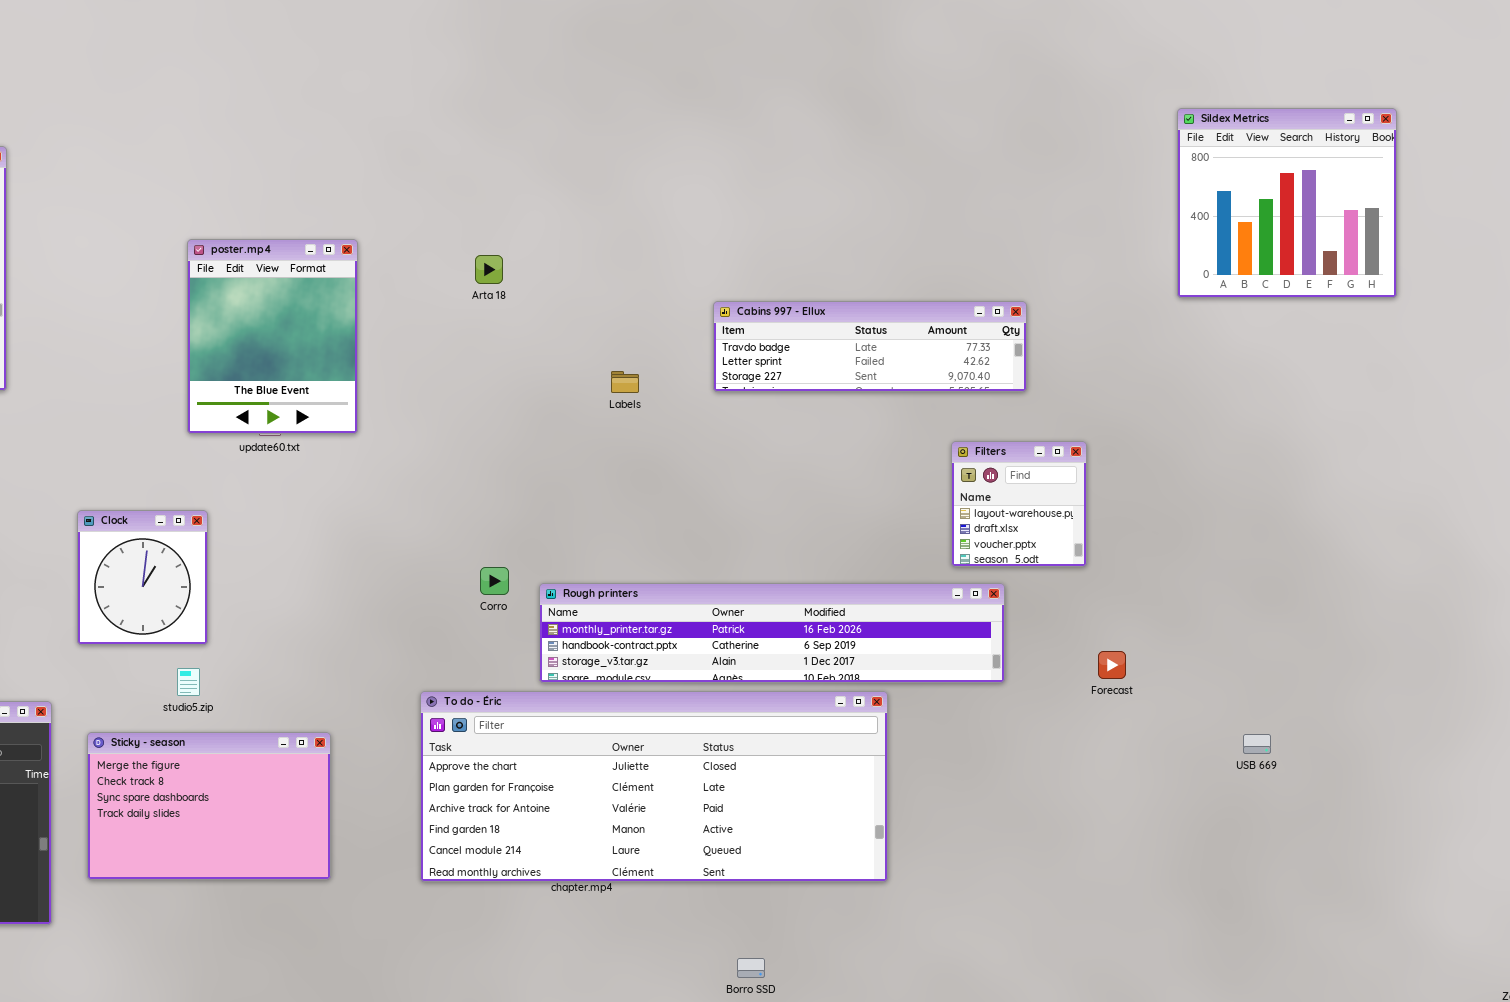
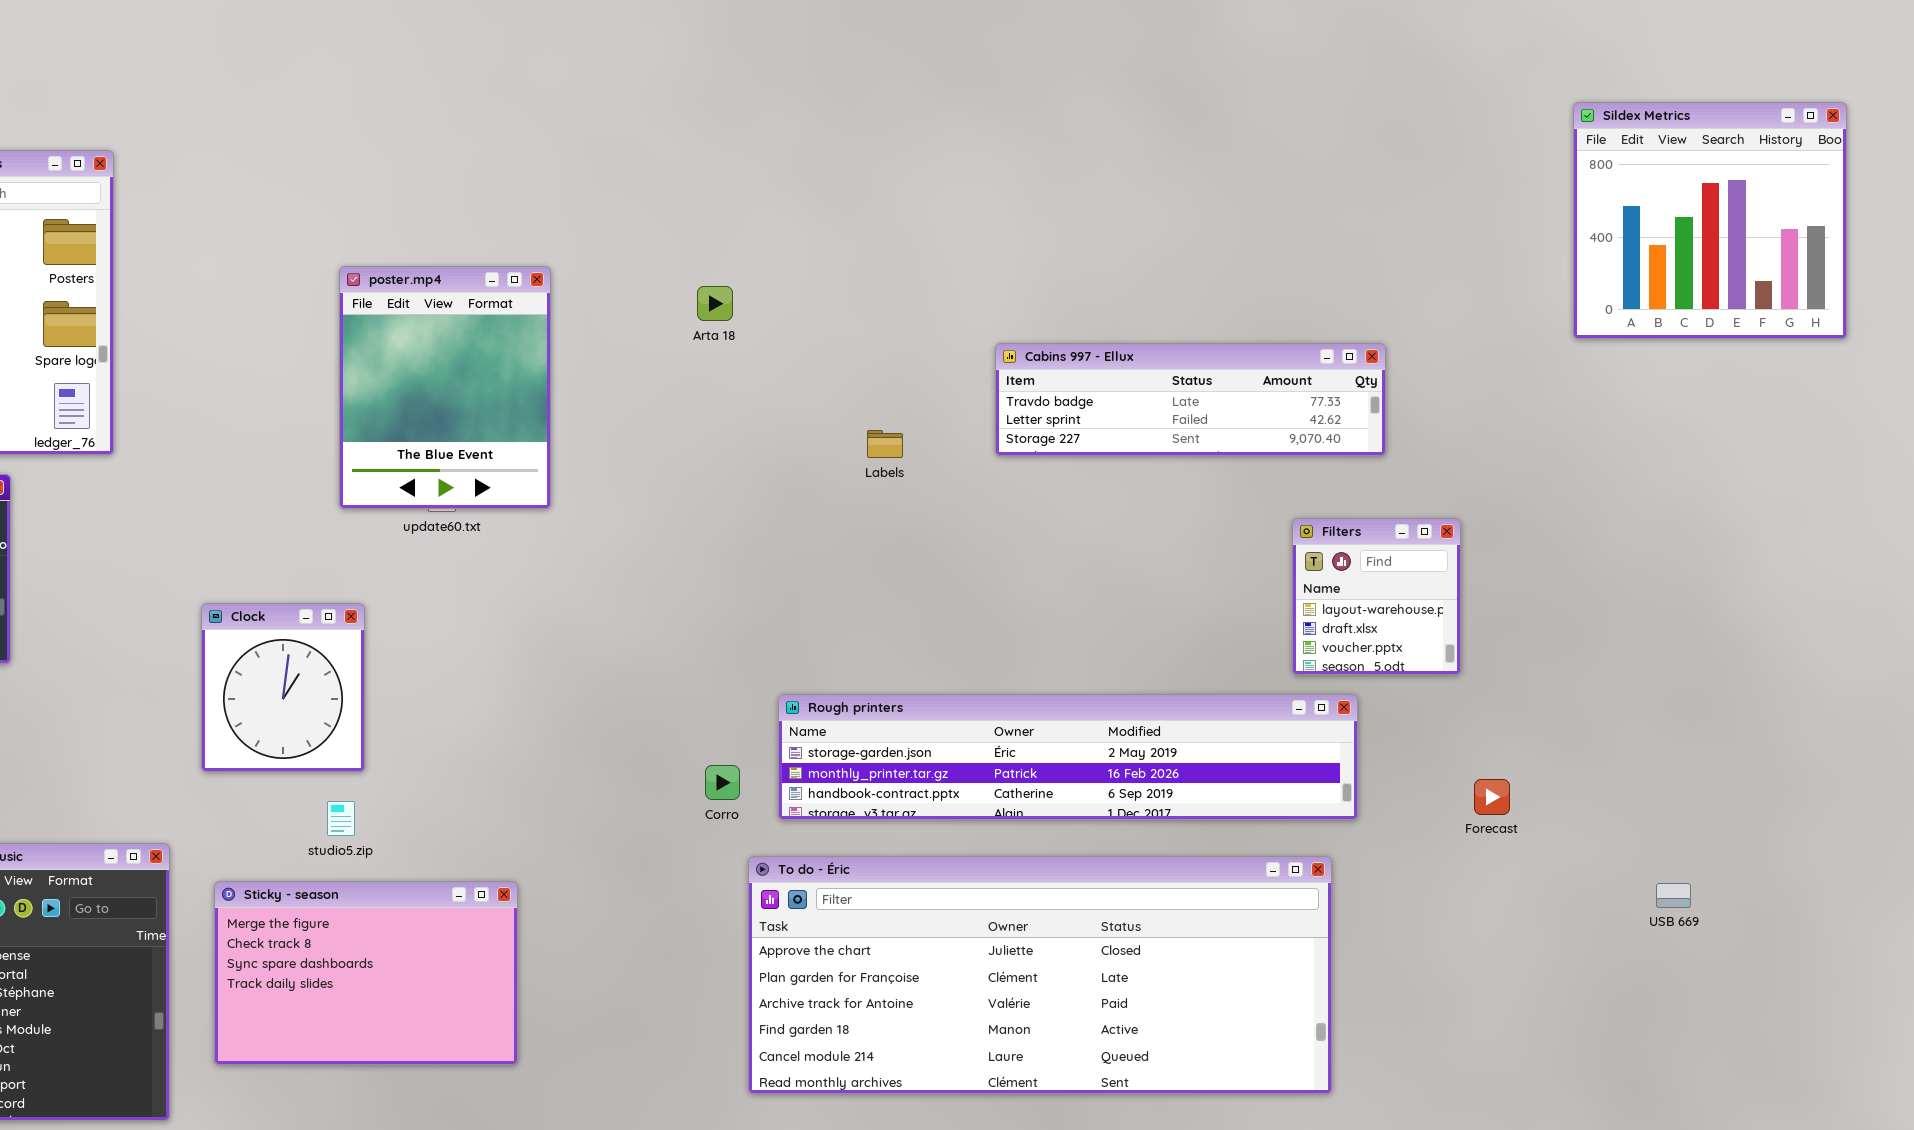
Corro: [480,567,509,595] -> [705,765,740,800], moved
Rough printers: [539,583,1005,683] -> [778,694,1358,820], scrolled up 1 row
To do - Éric: [420,691,888,882] -> [748,856,1332,1094], moved

